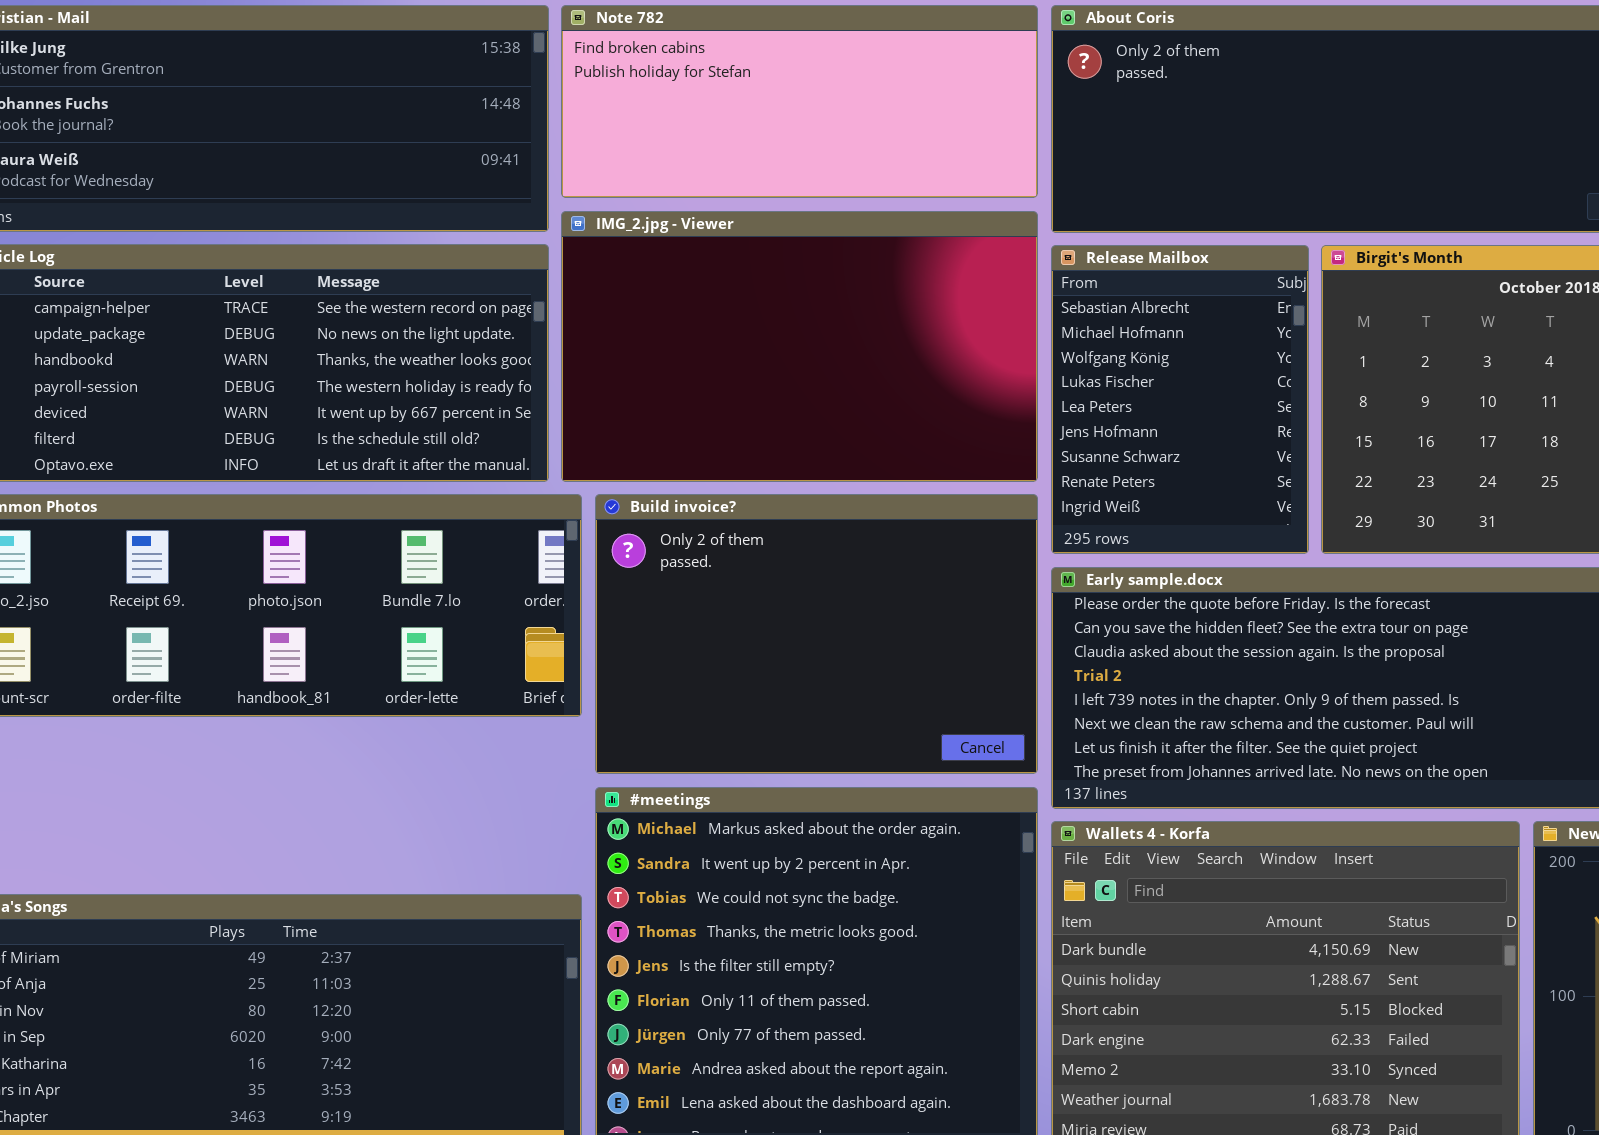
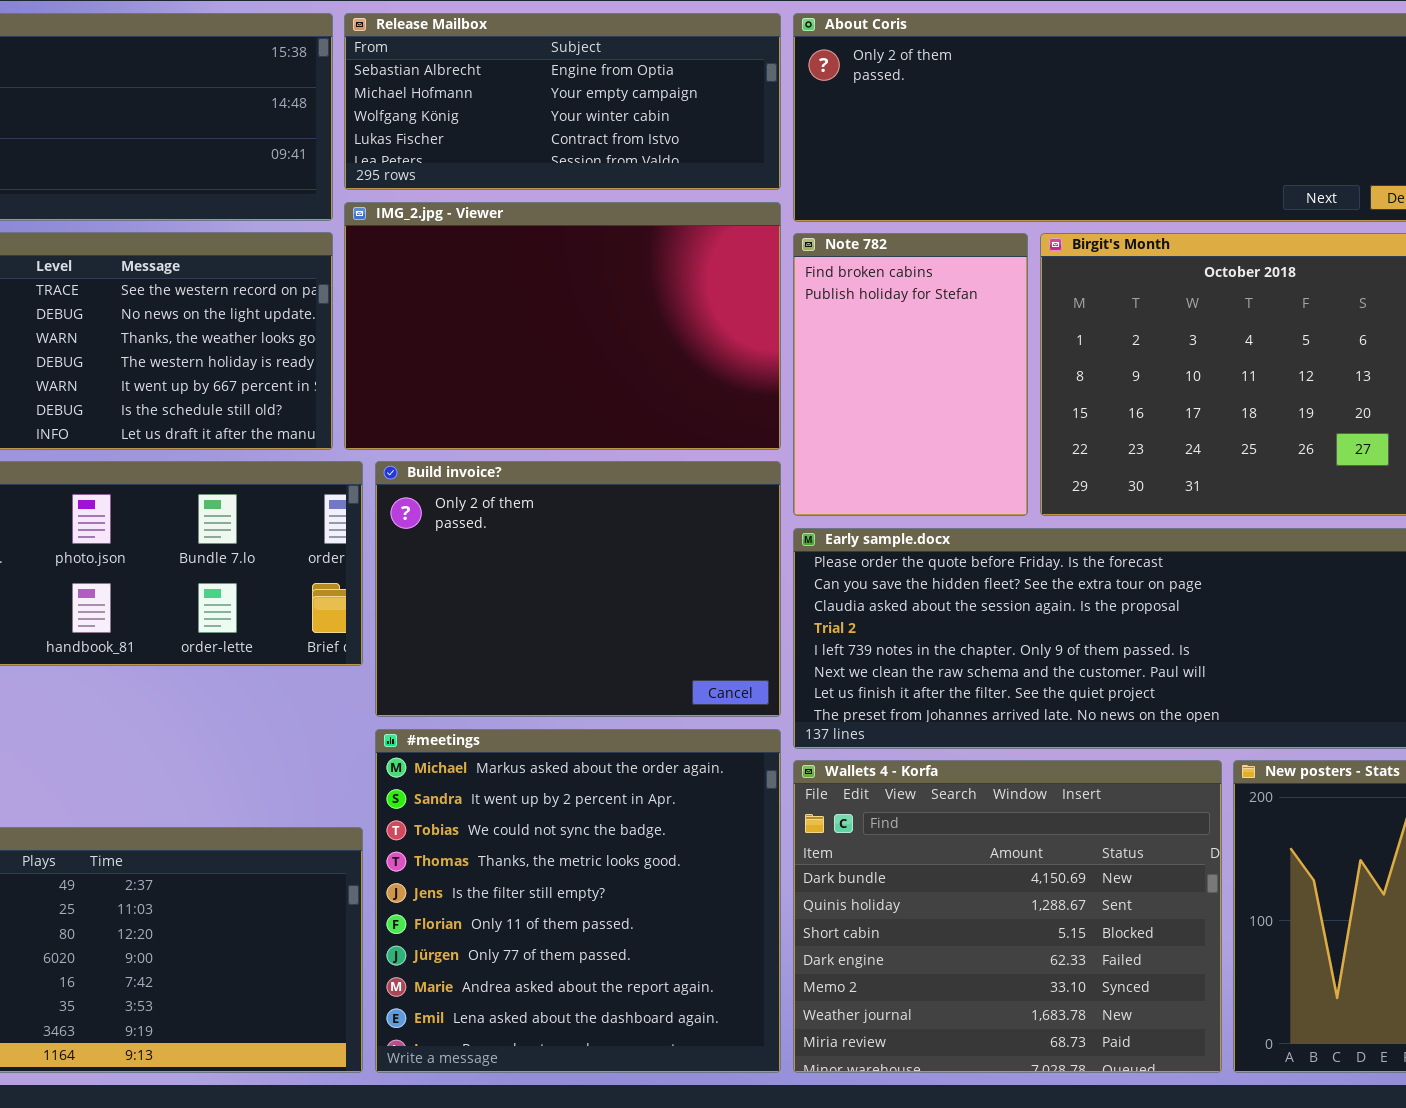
Note 782: [561,5,1038,198] -> [793,233,1028,516], moved, resized
Release Mailbox: [1051,245,1309,554] -> [344,13,781,190], moved, resized

